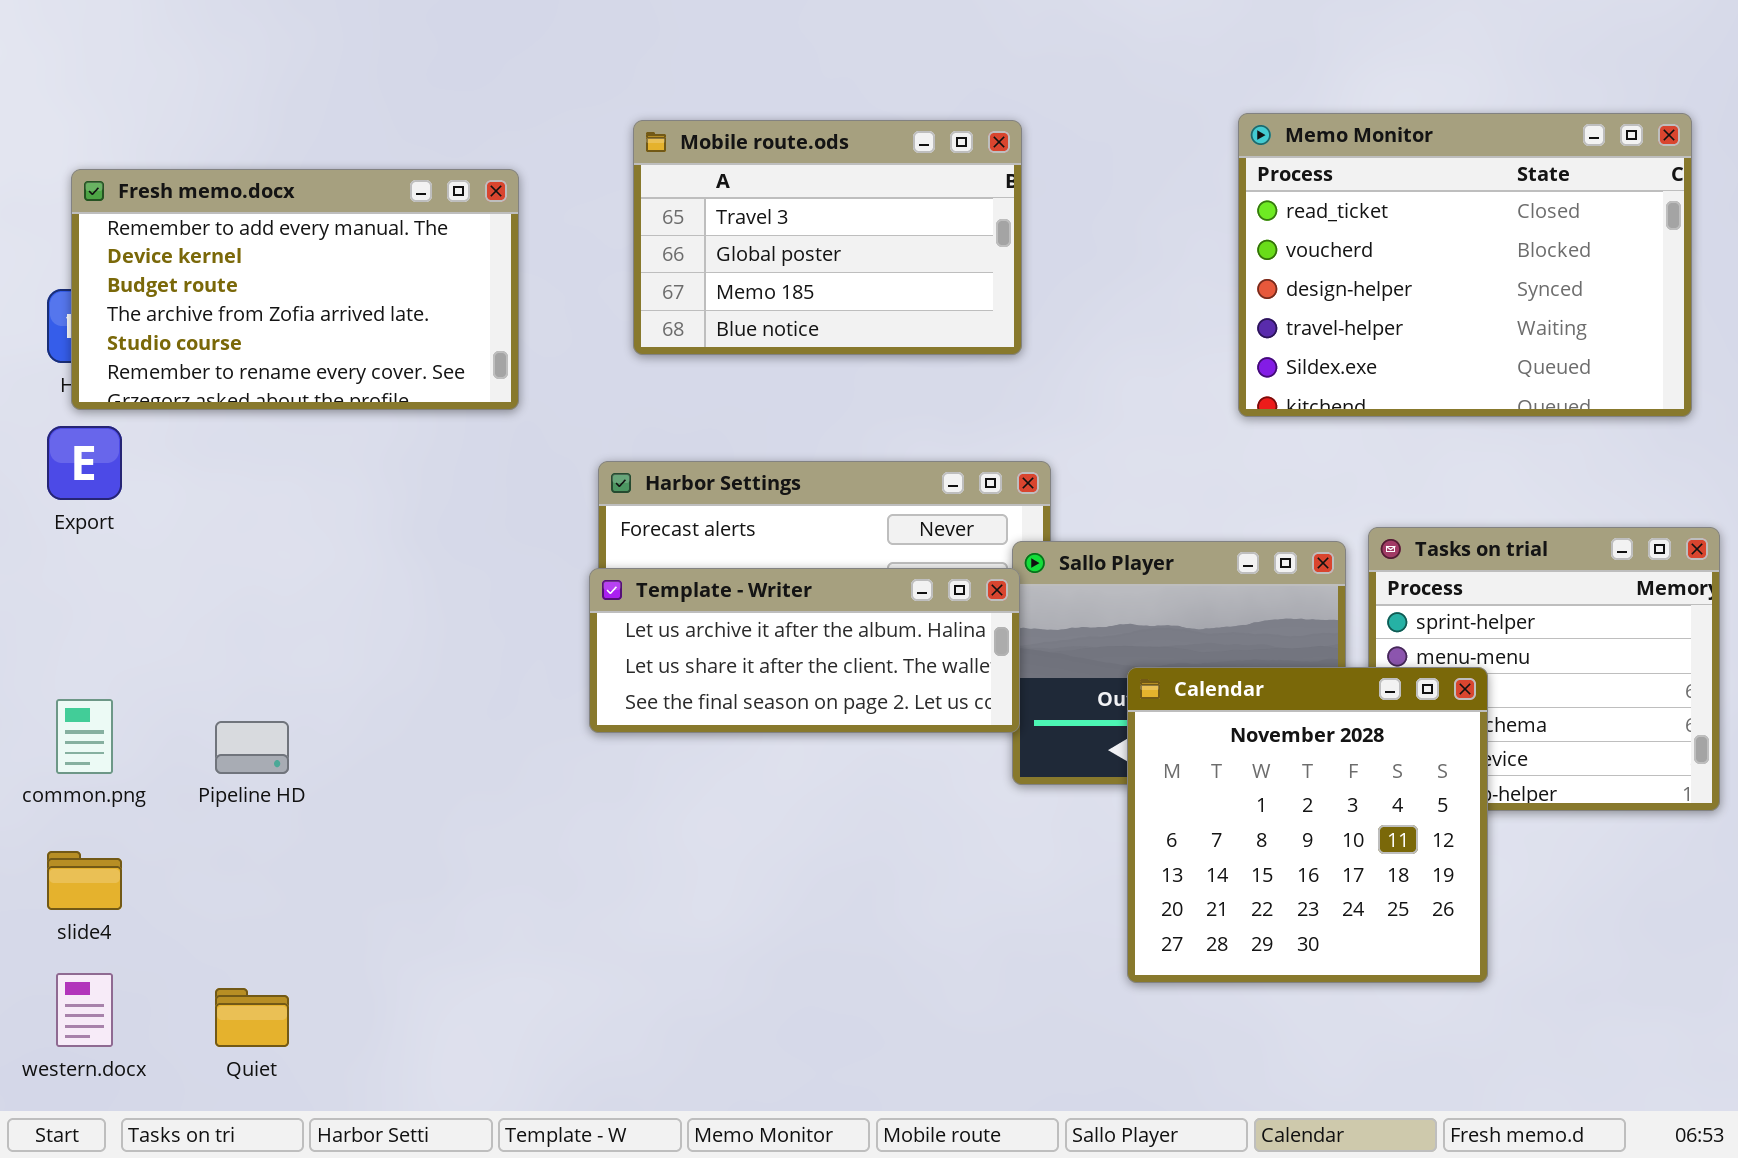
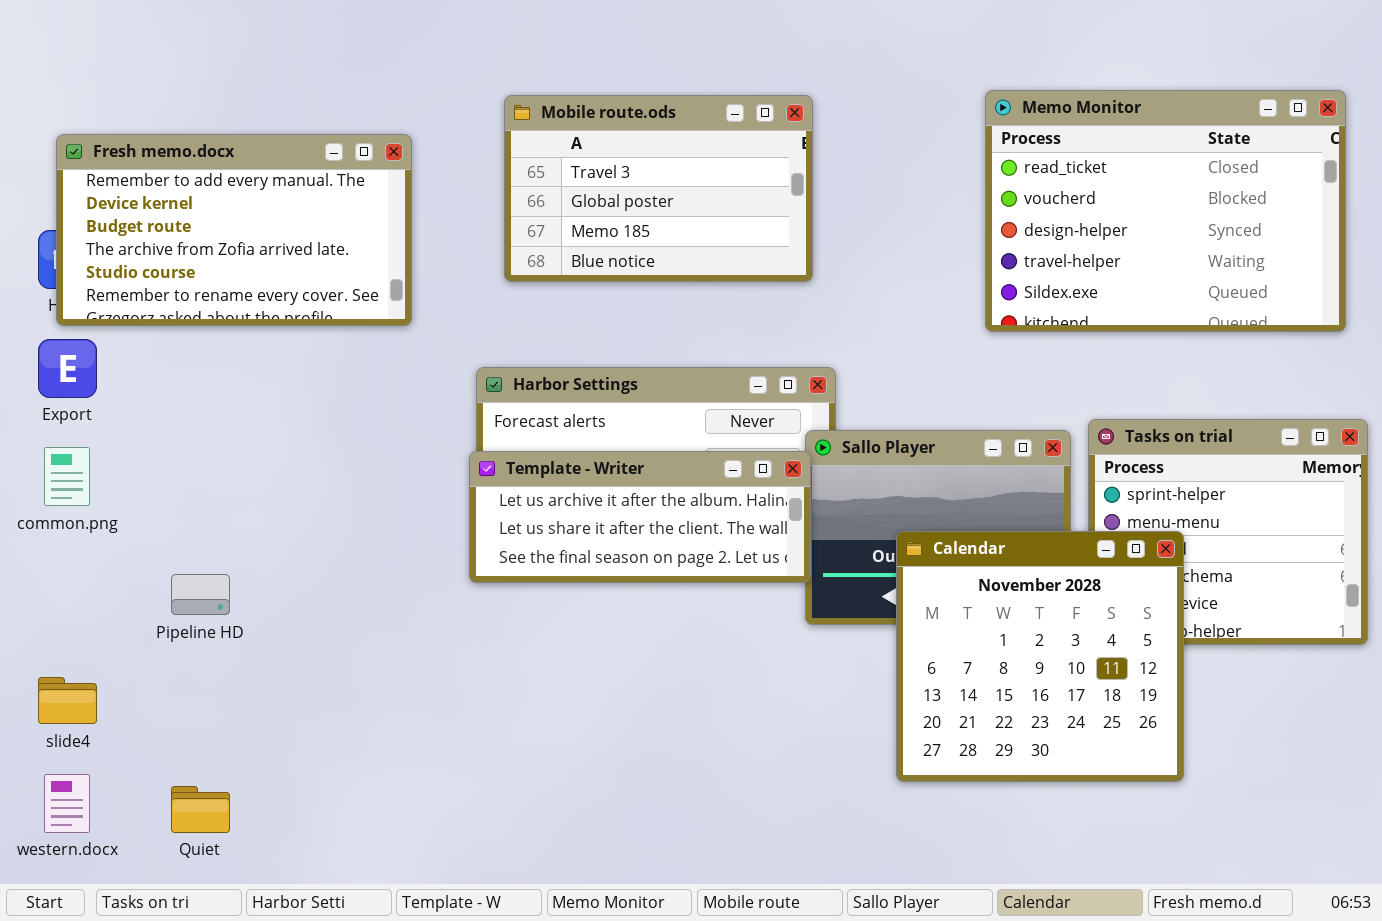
common.png: [56,699,113,774] -> [44,447,90,506], moved

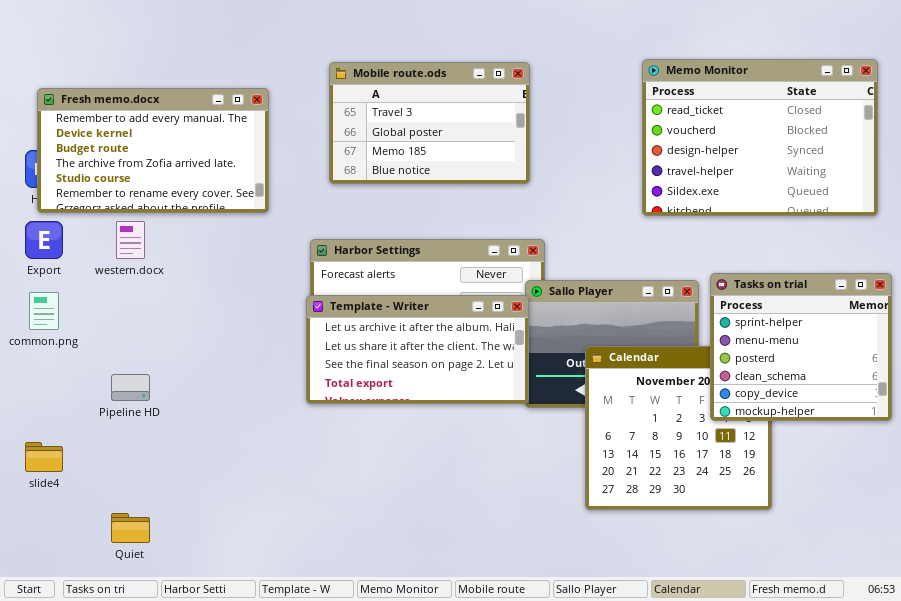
Tasks on trial: [1088,419,1368,645] -> [710,273,892,421], raised
Template - Writer: [469,451,811,583] -> [306,295,529,404], resized
western.docx: [44,774,90,833] -> [116,221,145,259], moved

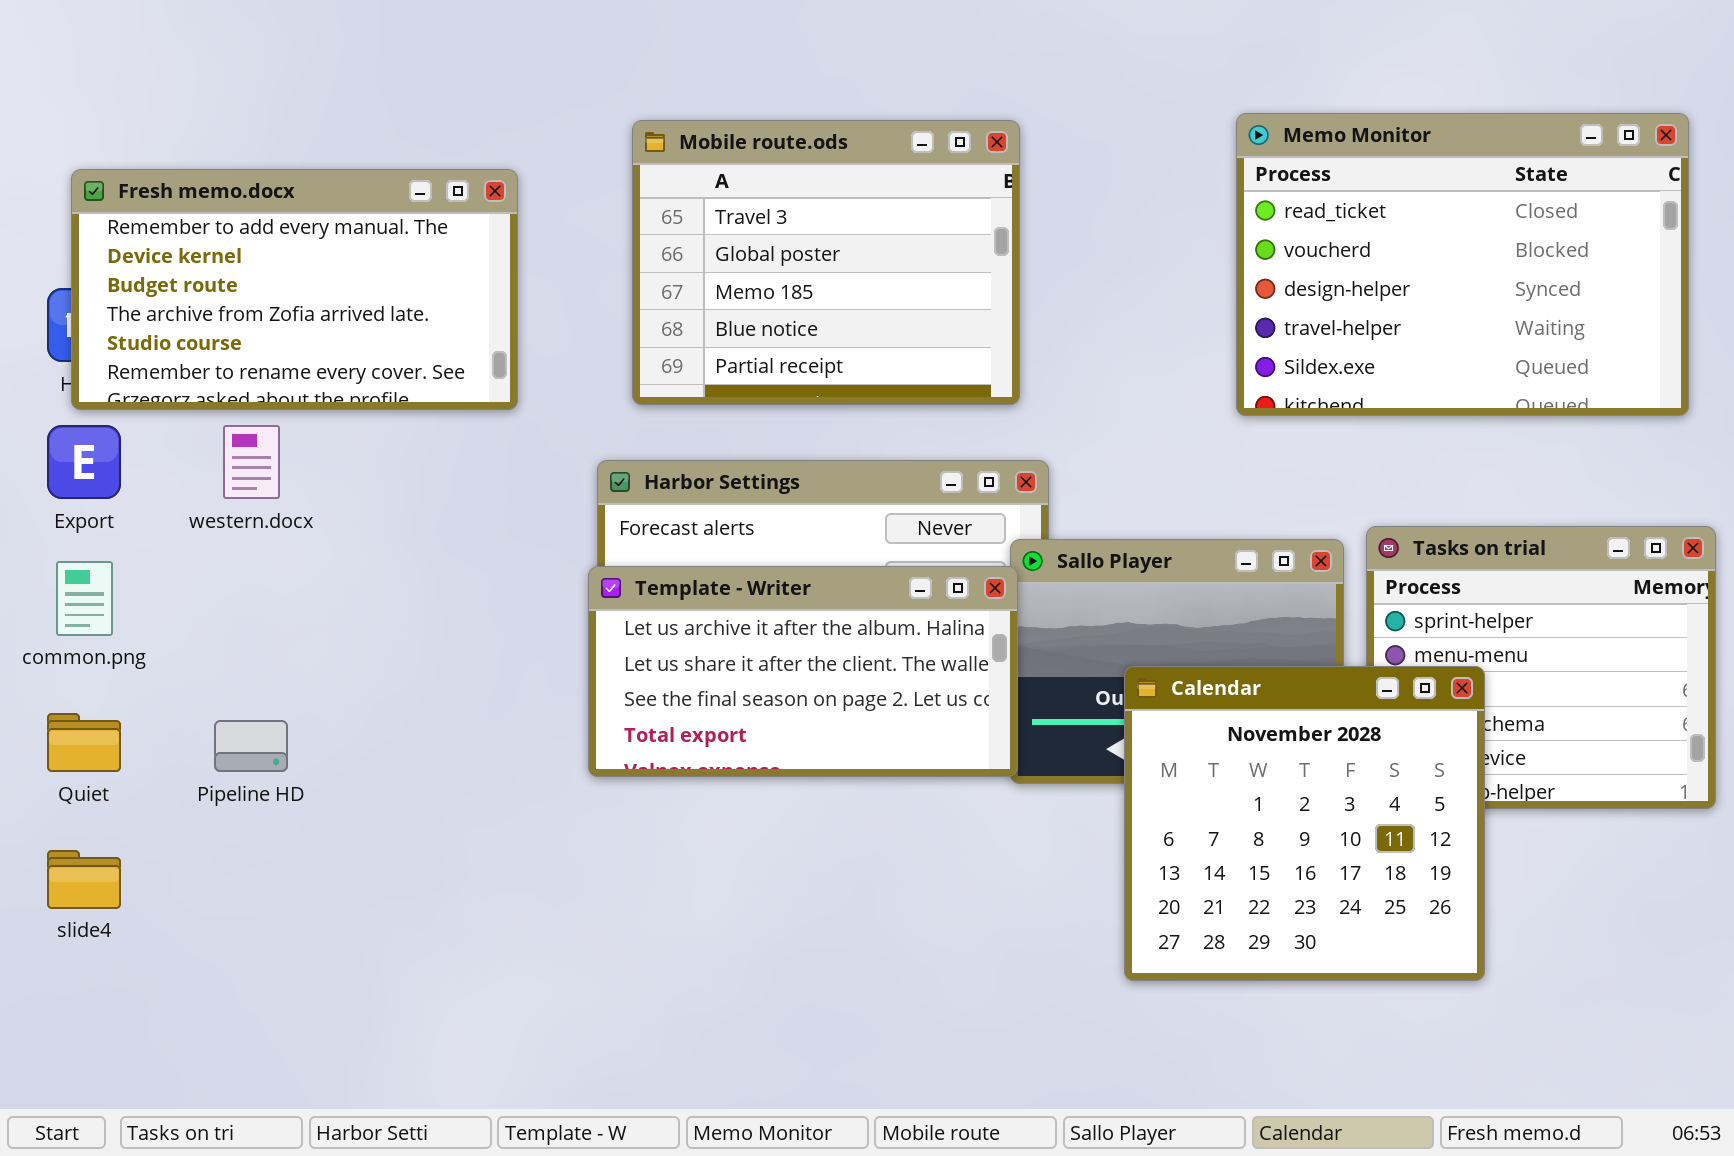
Mobile route.ods: [329,62,530,184] -> [632,120,1020,405], resized
Calendar: [585,346,772,510] -> [1124,666,1485,981], raised
Quiet: [111,513,150,543] -> [47,713,121,772], moved

